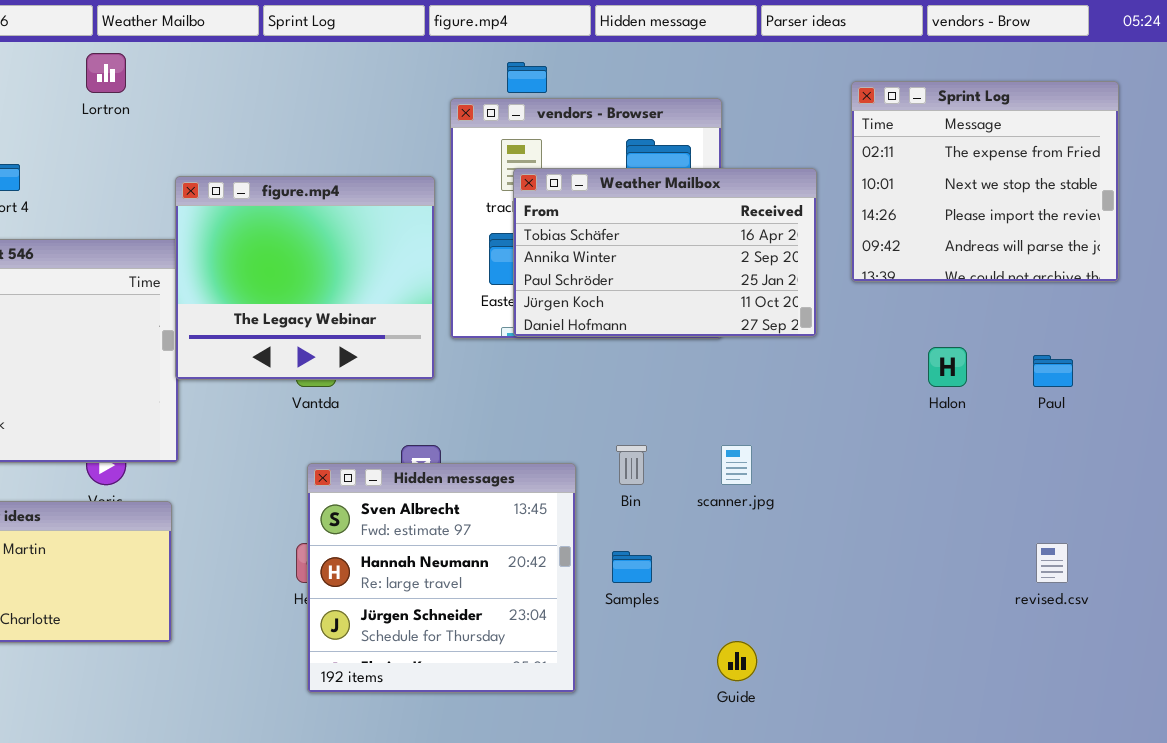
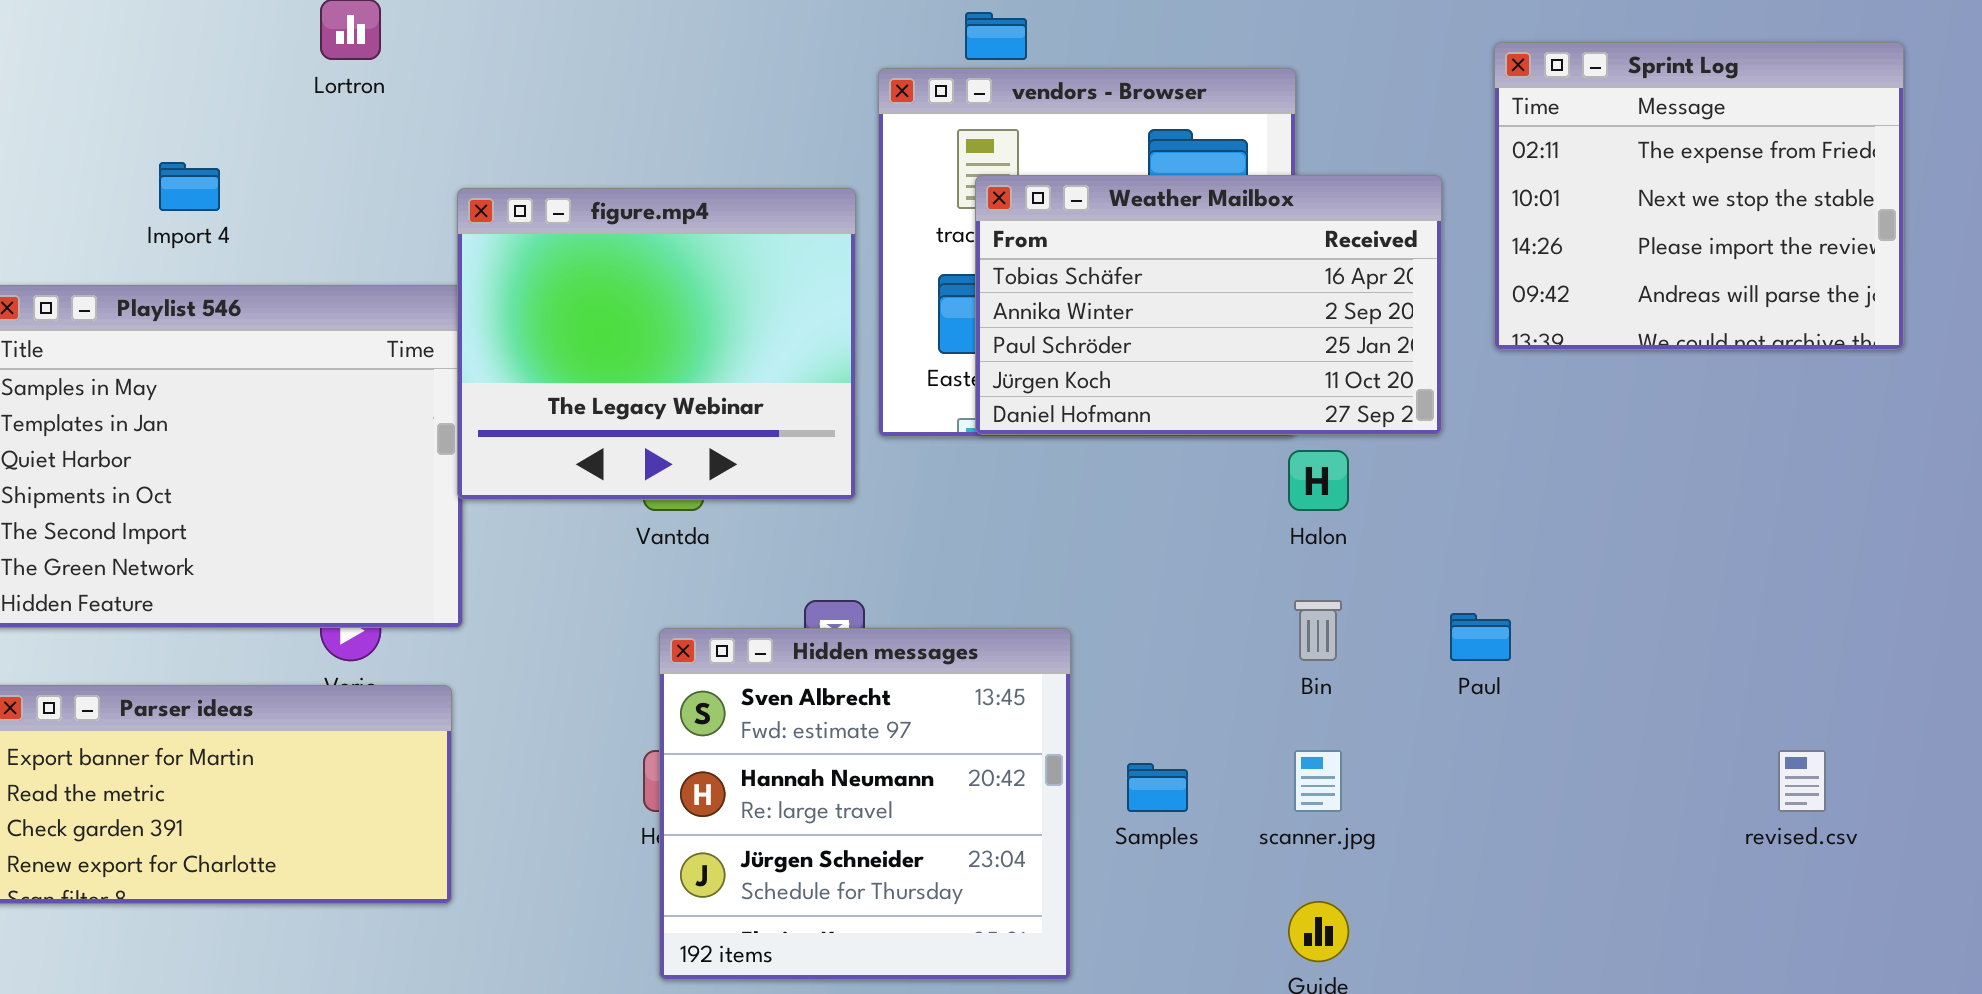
Halon: [928,347,967,387] -> [1288,450,1349,511], moved
Paul: [1033,355,1073,387] -> [1450,613,1511,661], moved
Bin: [616,445,647,485] -> [1294,600,1342,661], moved
scanner.jpg: [721,445,752,485] -> [1294,750,1342,812], moved

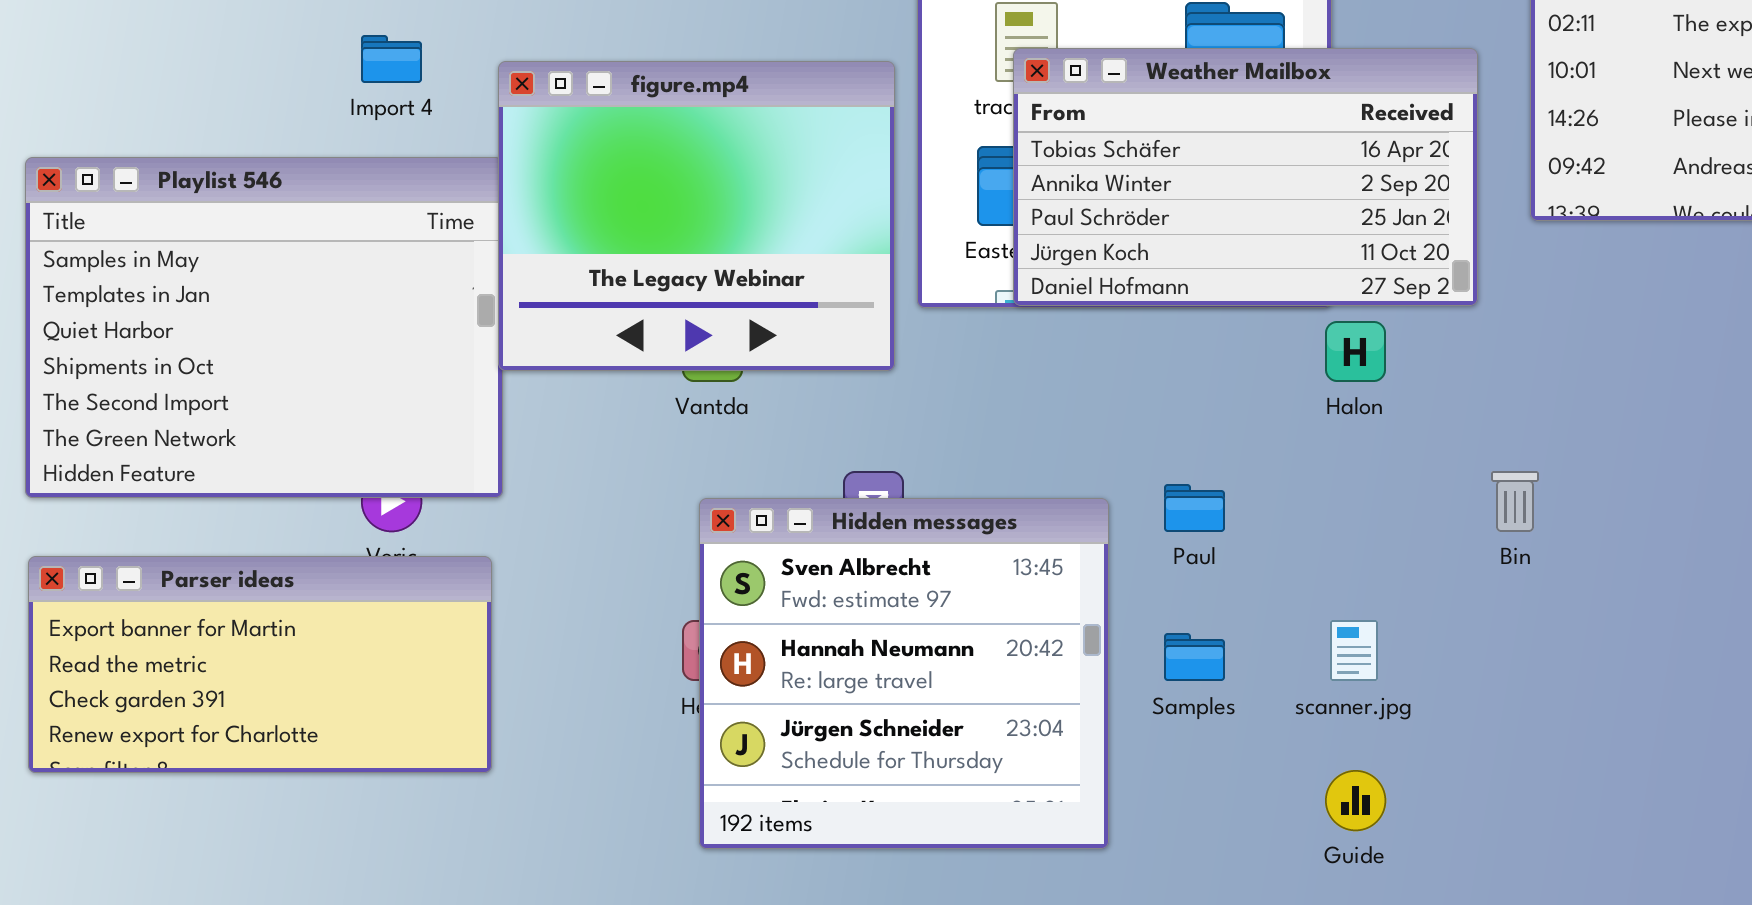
Import 4: [159,162,220,211] -> [361,35,422,83], moved
Bin: [1294,600,1342,661] -> [1491,471,1539,532], moved
Paul: [1450,613,1511,661] -> [1164,484,1225,532], moved

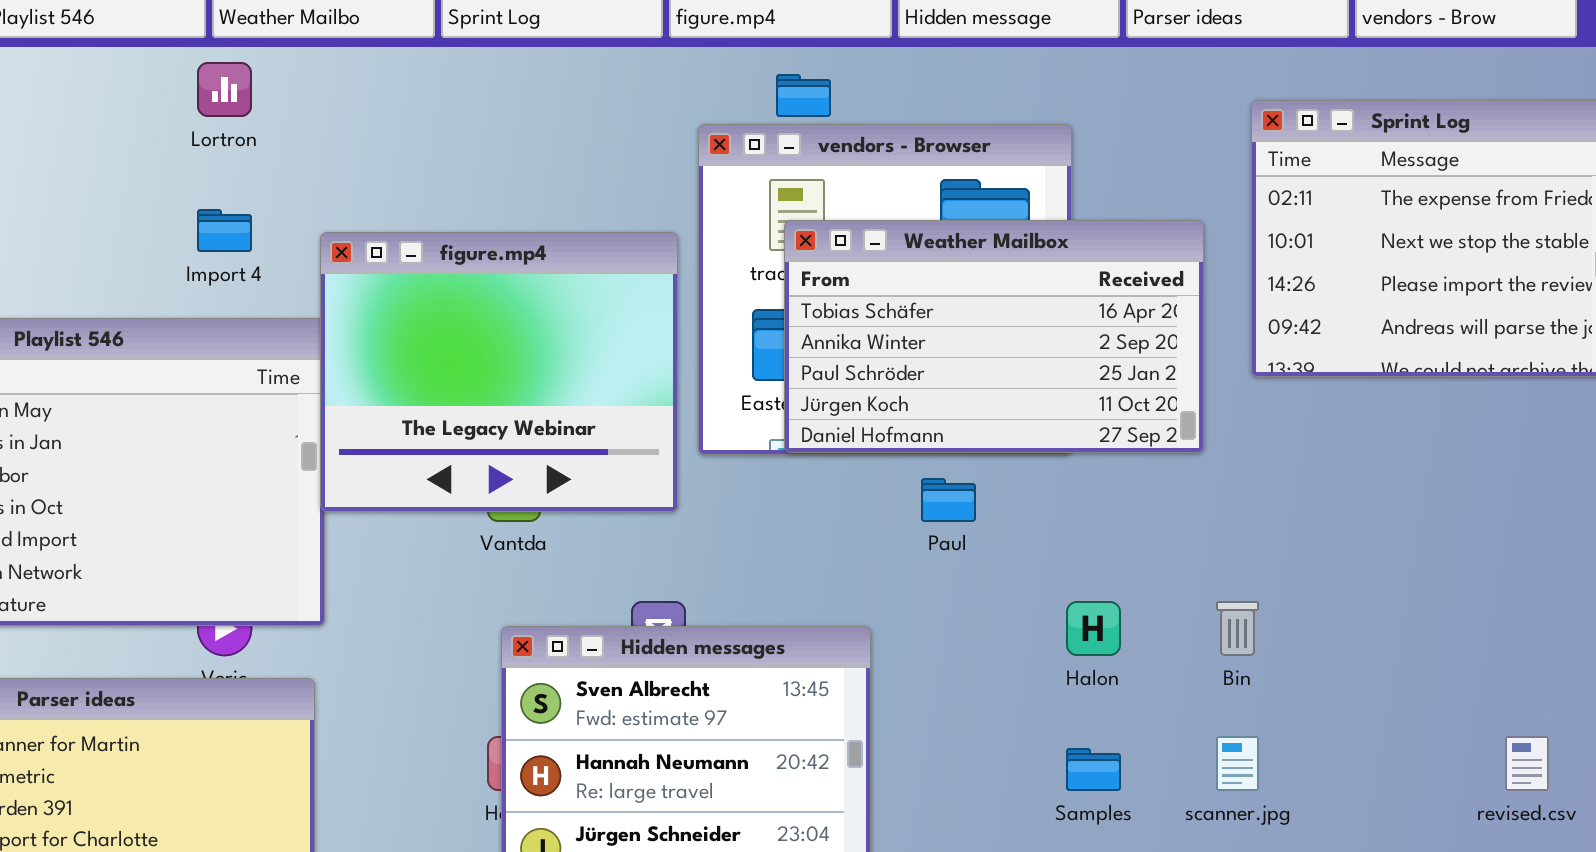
Halon: [1325,321,1386,382] -> [1066,601,1121,656], moved
Paul: [1164,484,1225,532] -> [921,478,976,522], moved
scanner.jpg: [1330,620,1378,681] -> [1216,736,1259,791], moved
Samples: [1164,633,1225,681] -> [1066,748,1121,791], moved

